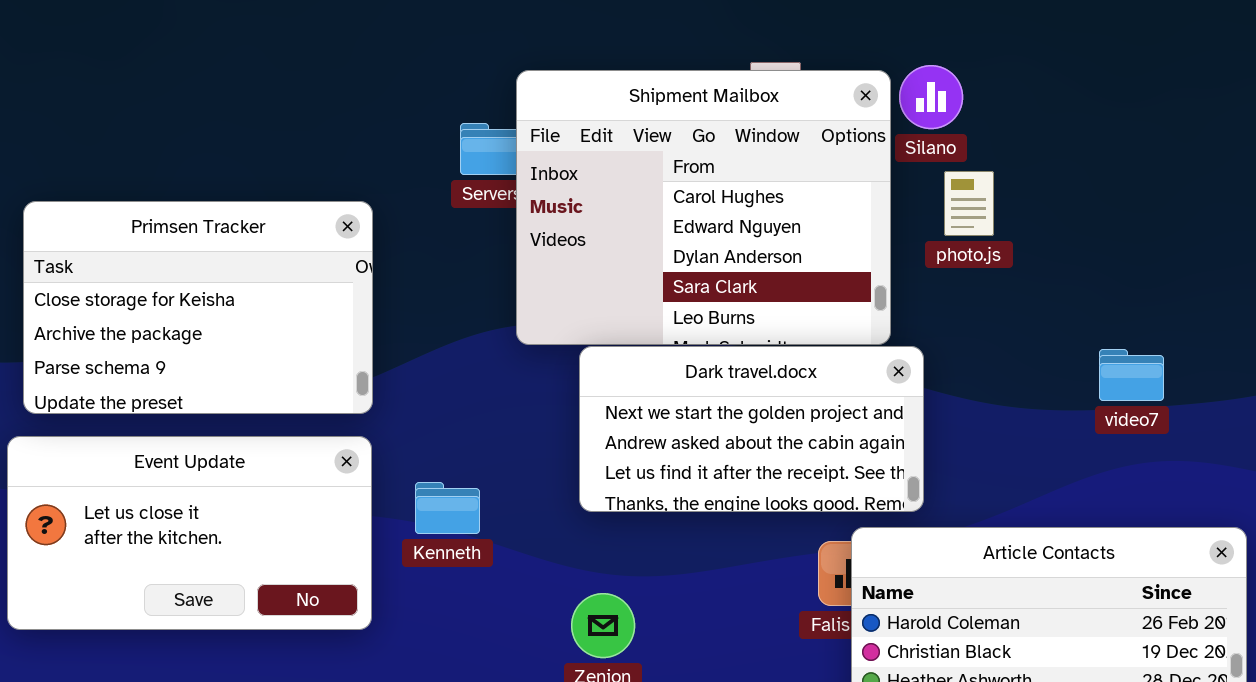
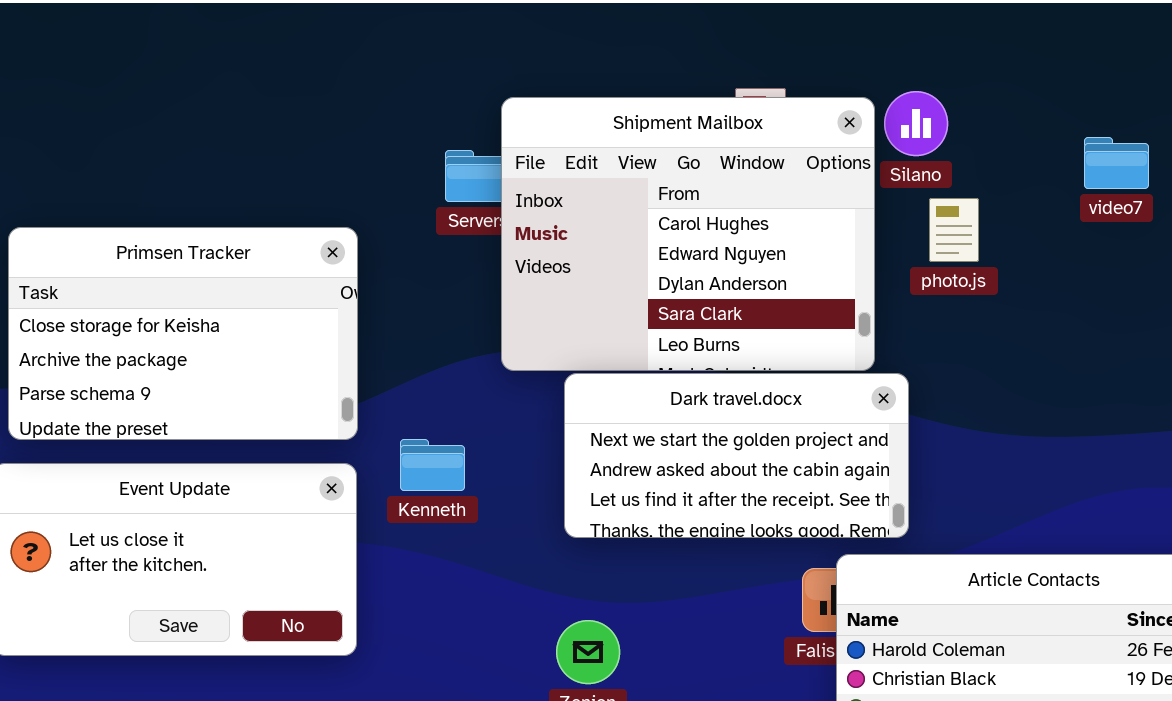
video7: [1099,349,1164,401] -> [1084,137,1149,189], moved
Kenneth: [415,482,480,534] -> [400,439,465,491], moved

